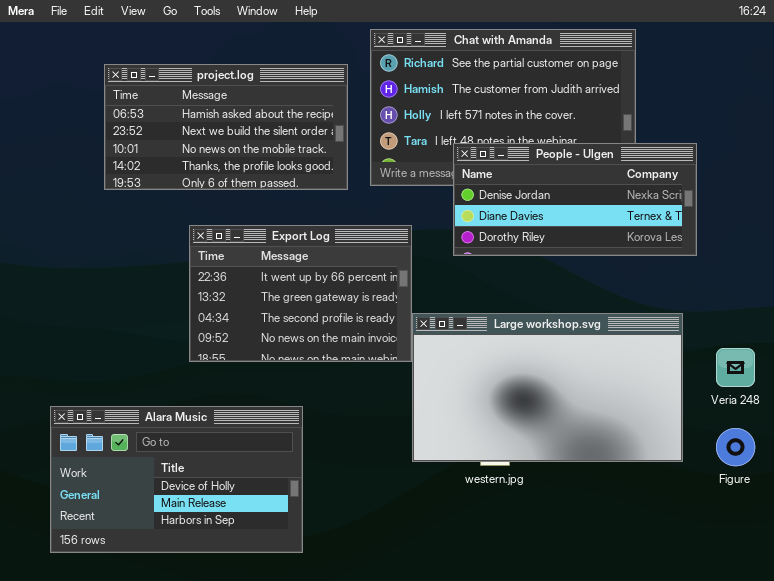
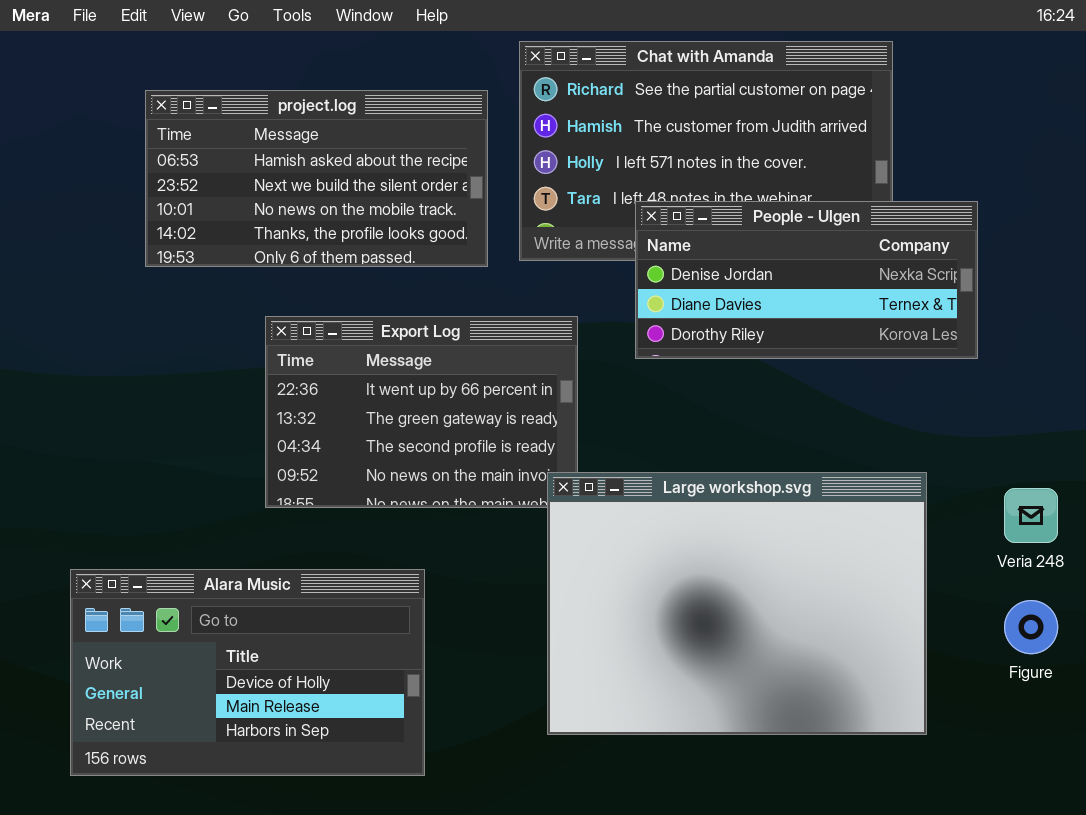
Large workshop.svg: [412,313,683,462] -> [547,472,927,735], moved, resized

